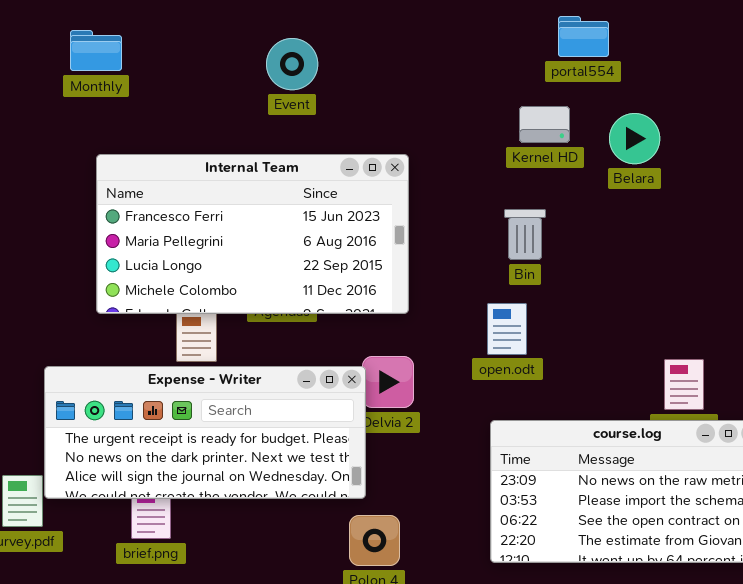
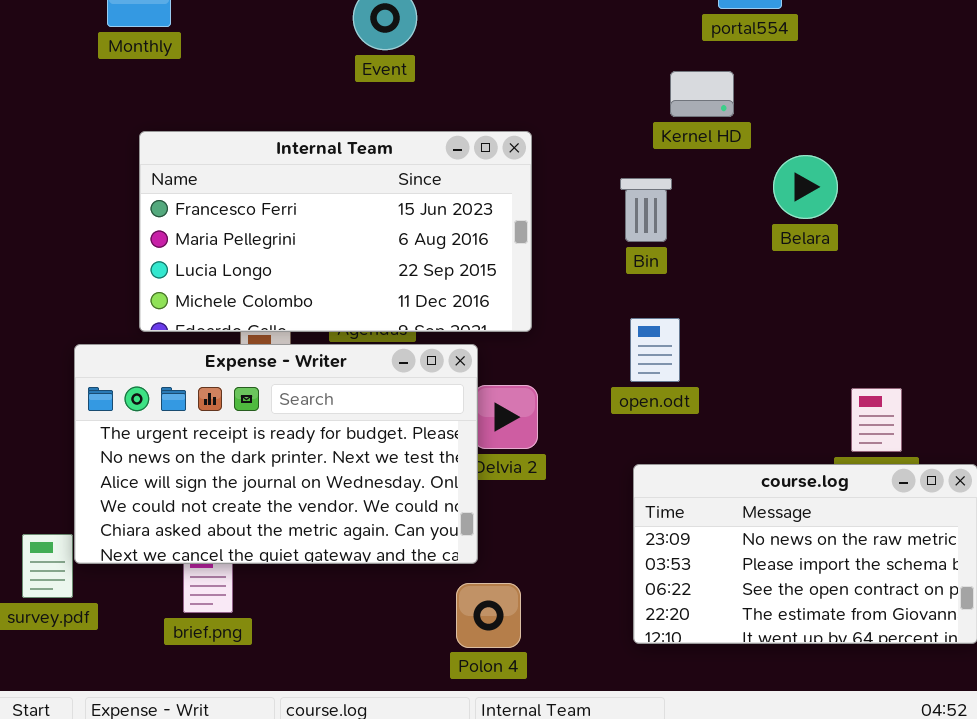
Belara: [609,113,660,164] -> [773,155,838,219], moved
Bin: [504,209,546,260] -> [620,178,672,242], moved
Expense - Writer: [44,366,366,499] -> [74,344,478,564], resized

